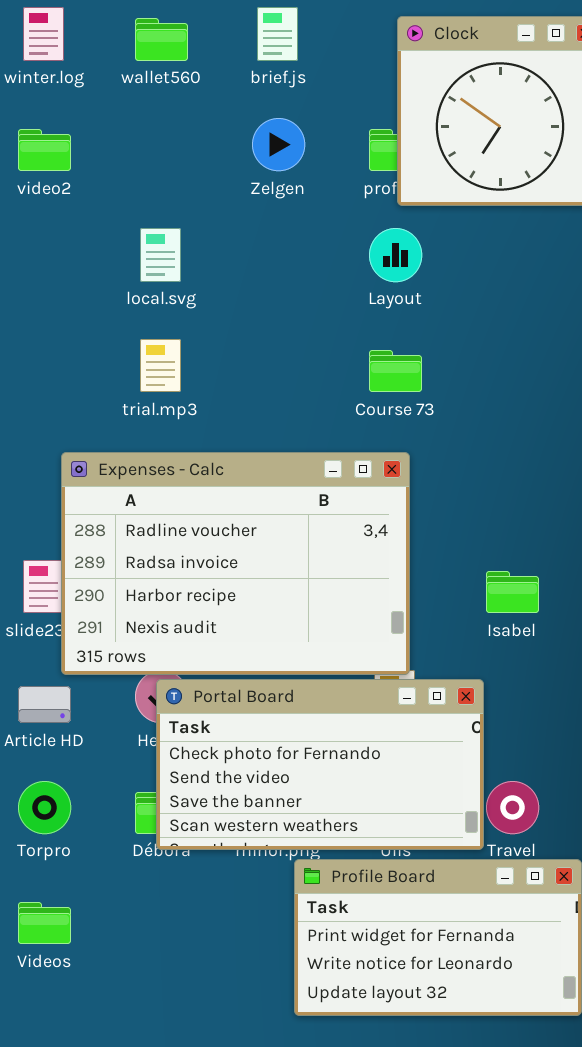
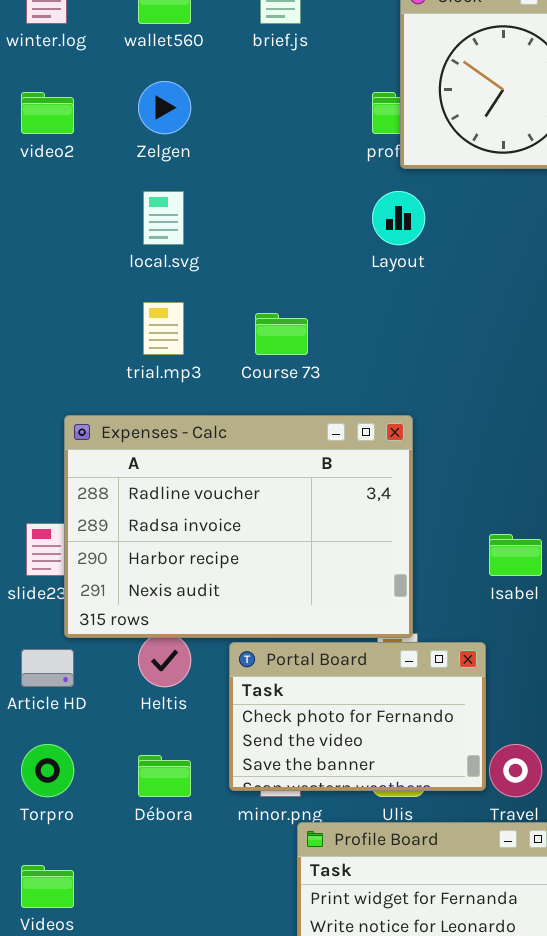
Zelgen: [252,118,305,171] -> [138,81,191,134], moved
Course 73: [369,350,422,392] -> [255,313,308,355], moved
Portal Board: [156,679,484,850] -> [229,642,486,791], resized

